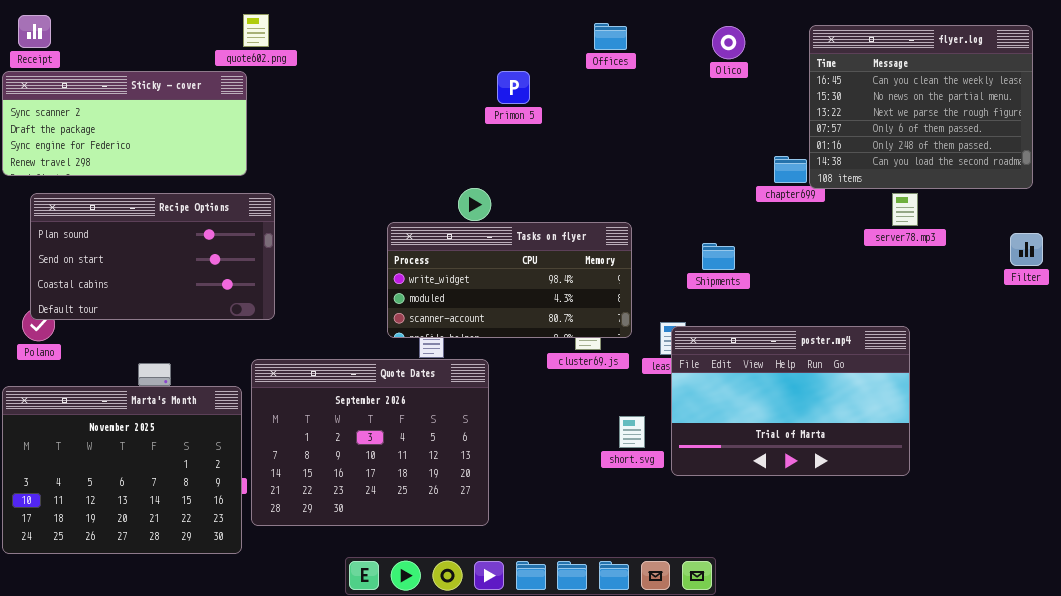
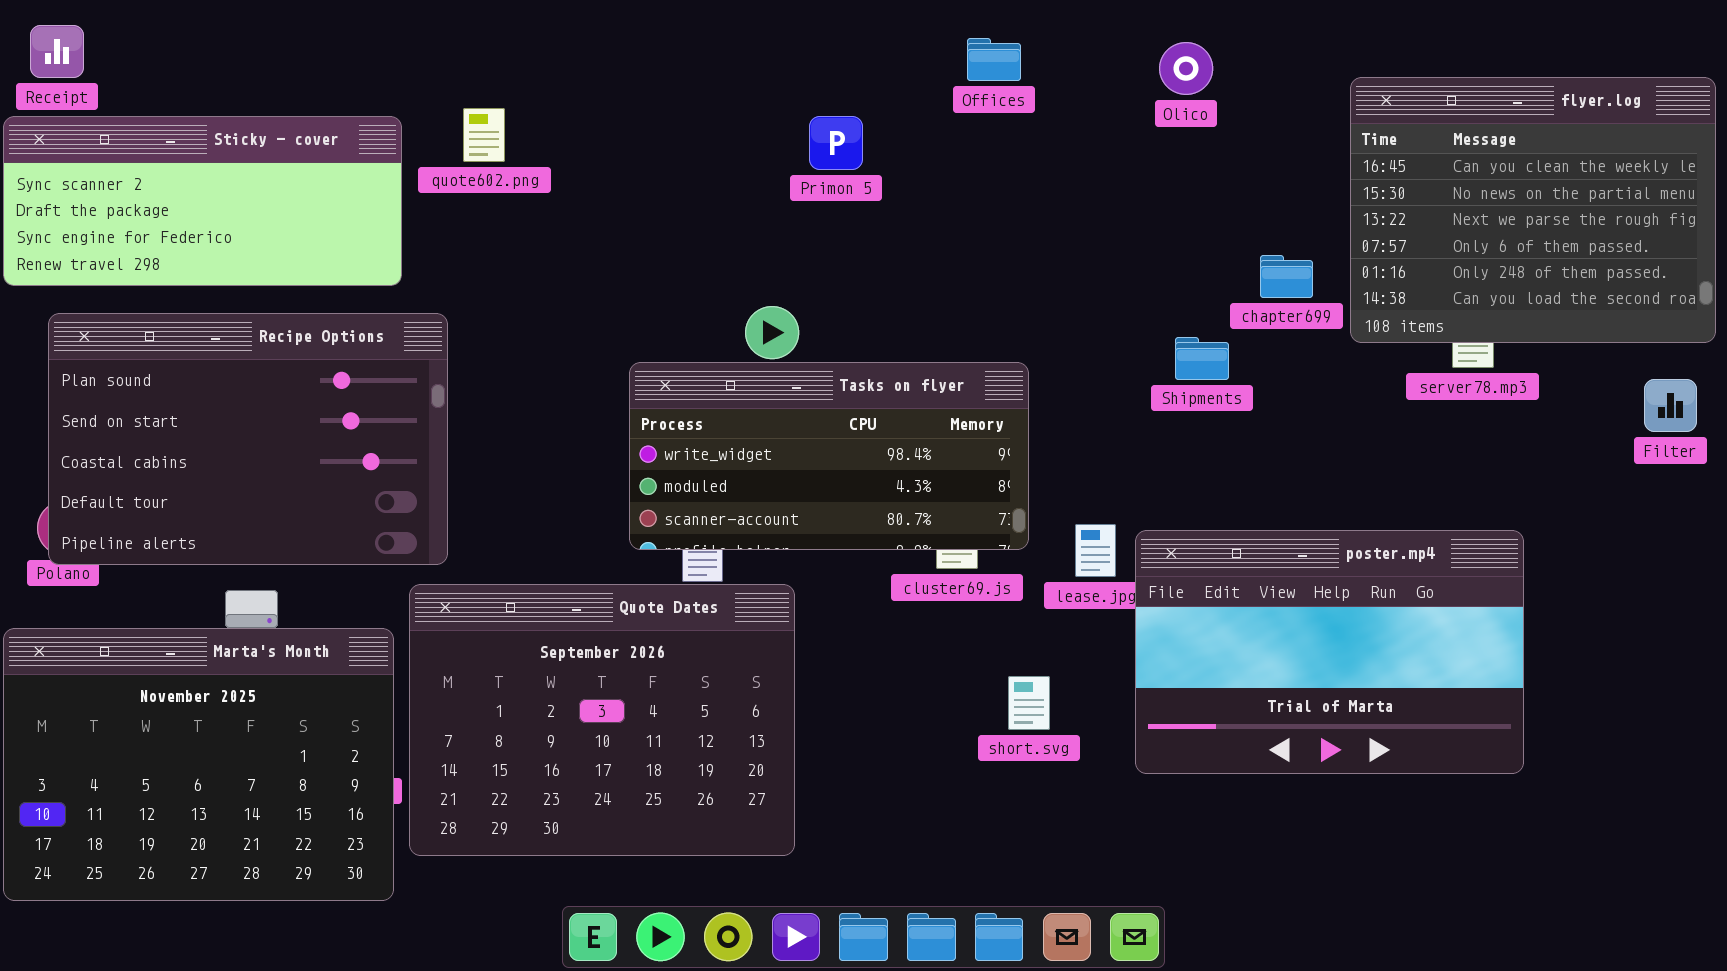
quote602.png: [243,14,269,47] -> [463,108,505,162], moved
flyer.log: [809,25,1033,189] -> [1350,77,1716,343], moved
Recipe Options: [30,193,275,320] -> [48,313,448,565], resized
Shipments: [702,243,735,270] -> [1175,337,1229,380], moved
poster.mp4: [671,326,910,476] -> [1135,530,1524,774], moved

